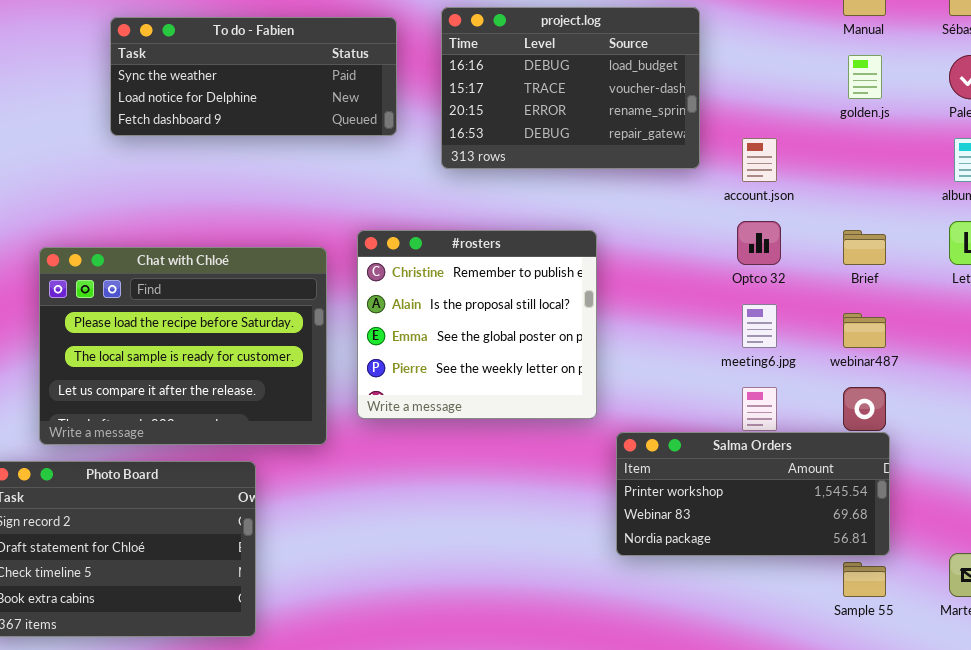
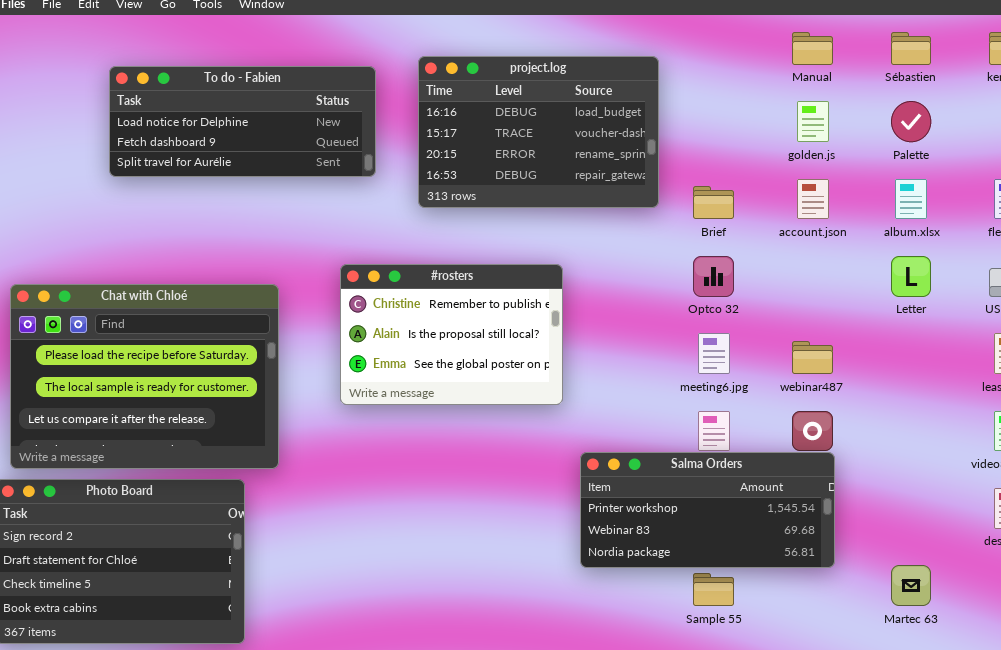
To do - Fabien: [110,17,397,136] -> [109,66,376,177], scrolled down 1 row
account.json: [742,138,777,182] -> [797,179,829,219], moved
#rosters: [357,230,597,419] -> [340,264,563,405], resized
Brief: [843,230,886,265] -> [693,186,734,219], moved
Chat with Chloé: [39,247,327,445] -> [10,284,279,469], moved
Sample 55: [843,562,886,597] -> [693,573,734,606], moved

